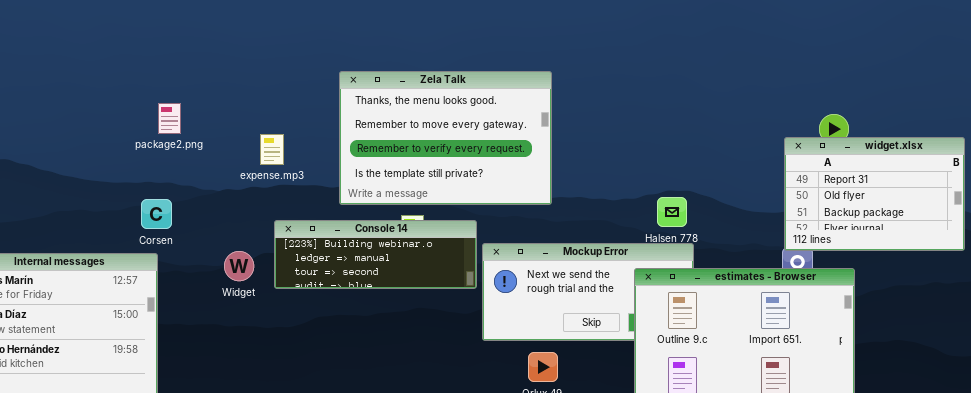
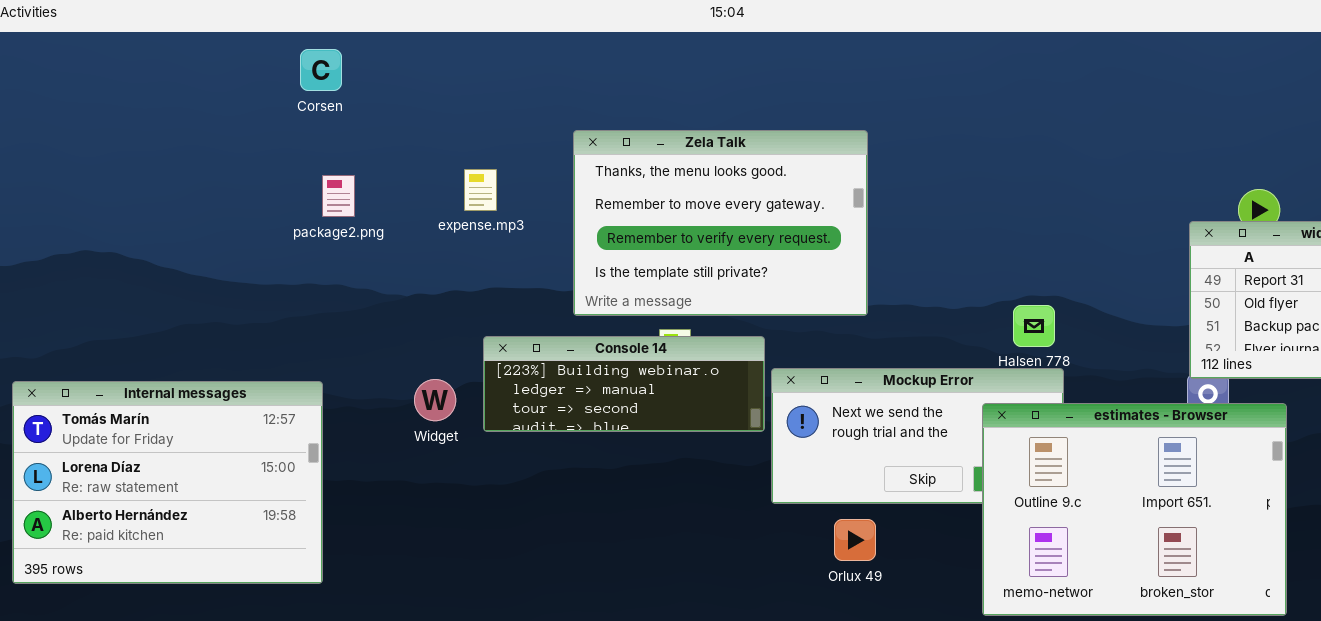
expense.mp3: [260,134,284,165] -> [464,169,497,211], moved
Corsen: [141,199,172,229] -> [300,49,342,91], moved

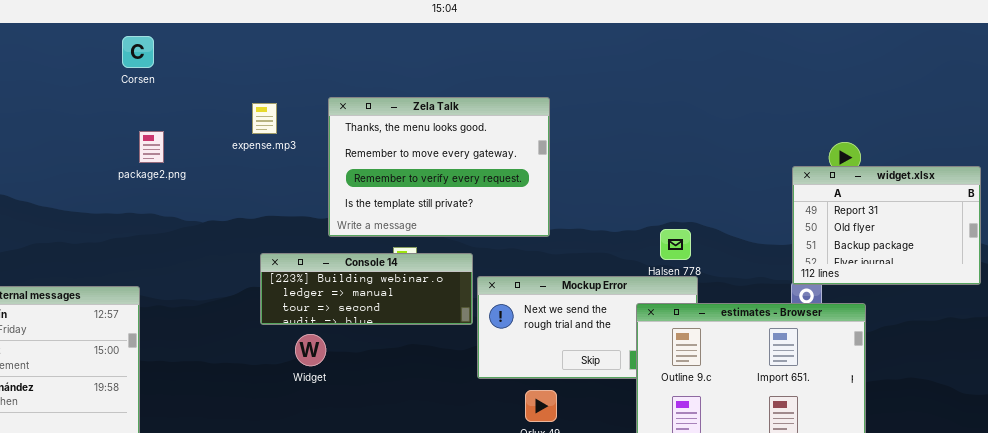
expense.mp3: [464,169,497,211] -> [252,103,277,134], moved
Widget: [414,379,456,421] -> [295,334,326,366], moved

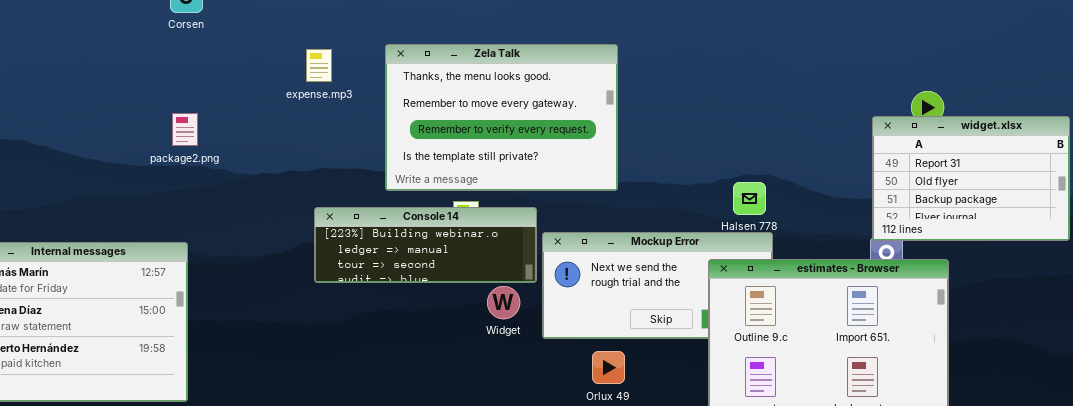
package2.png: [139,131,164,163] -> [172,113,198,146], moved
Widget: [295,334,326,366] -> [487,286,520,319], moved

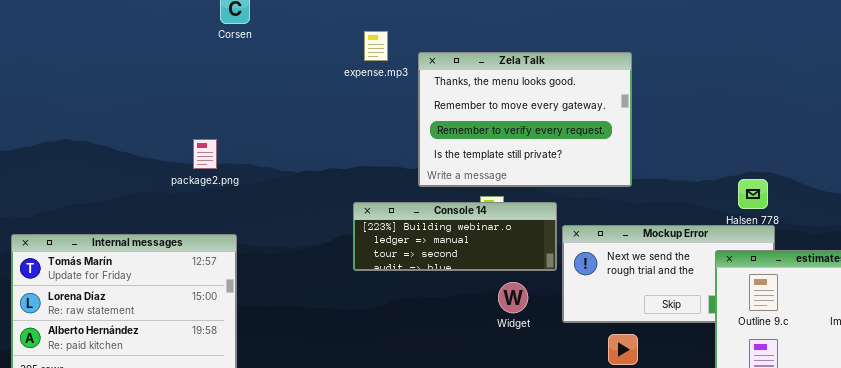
expense.mp3: [306,49,332,82] -> [364,31,388,61], moved
package2.png: [172,113,198,146] -> [193,139,217,169], moved
Widget: [487,286,520,319] -> [498,282,528,313], moved

